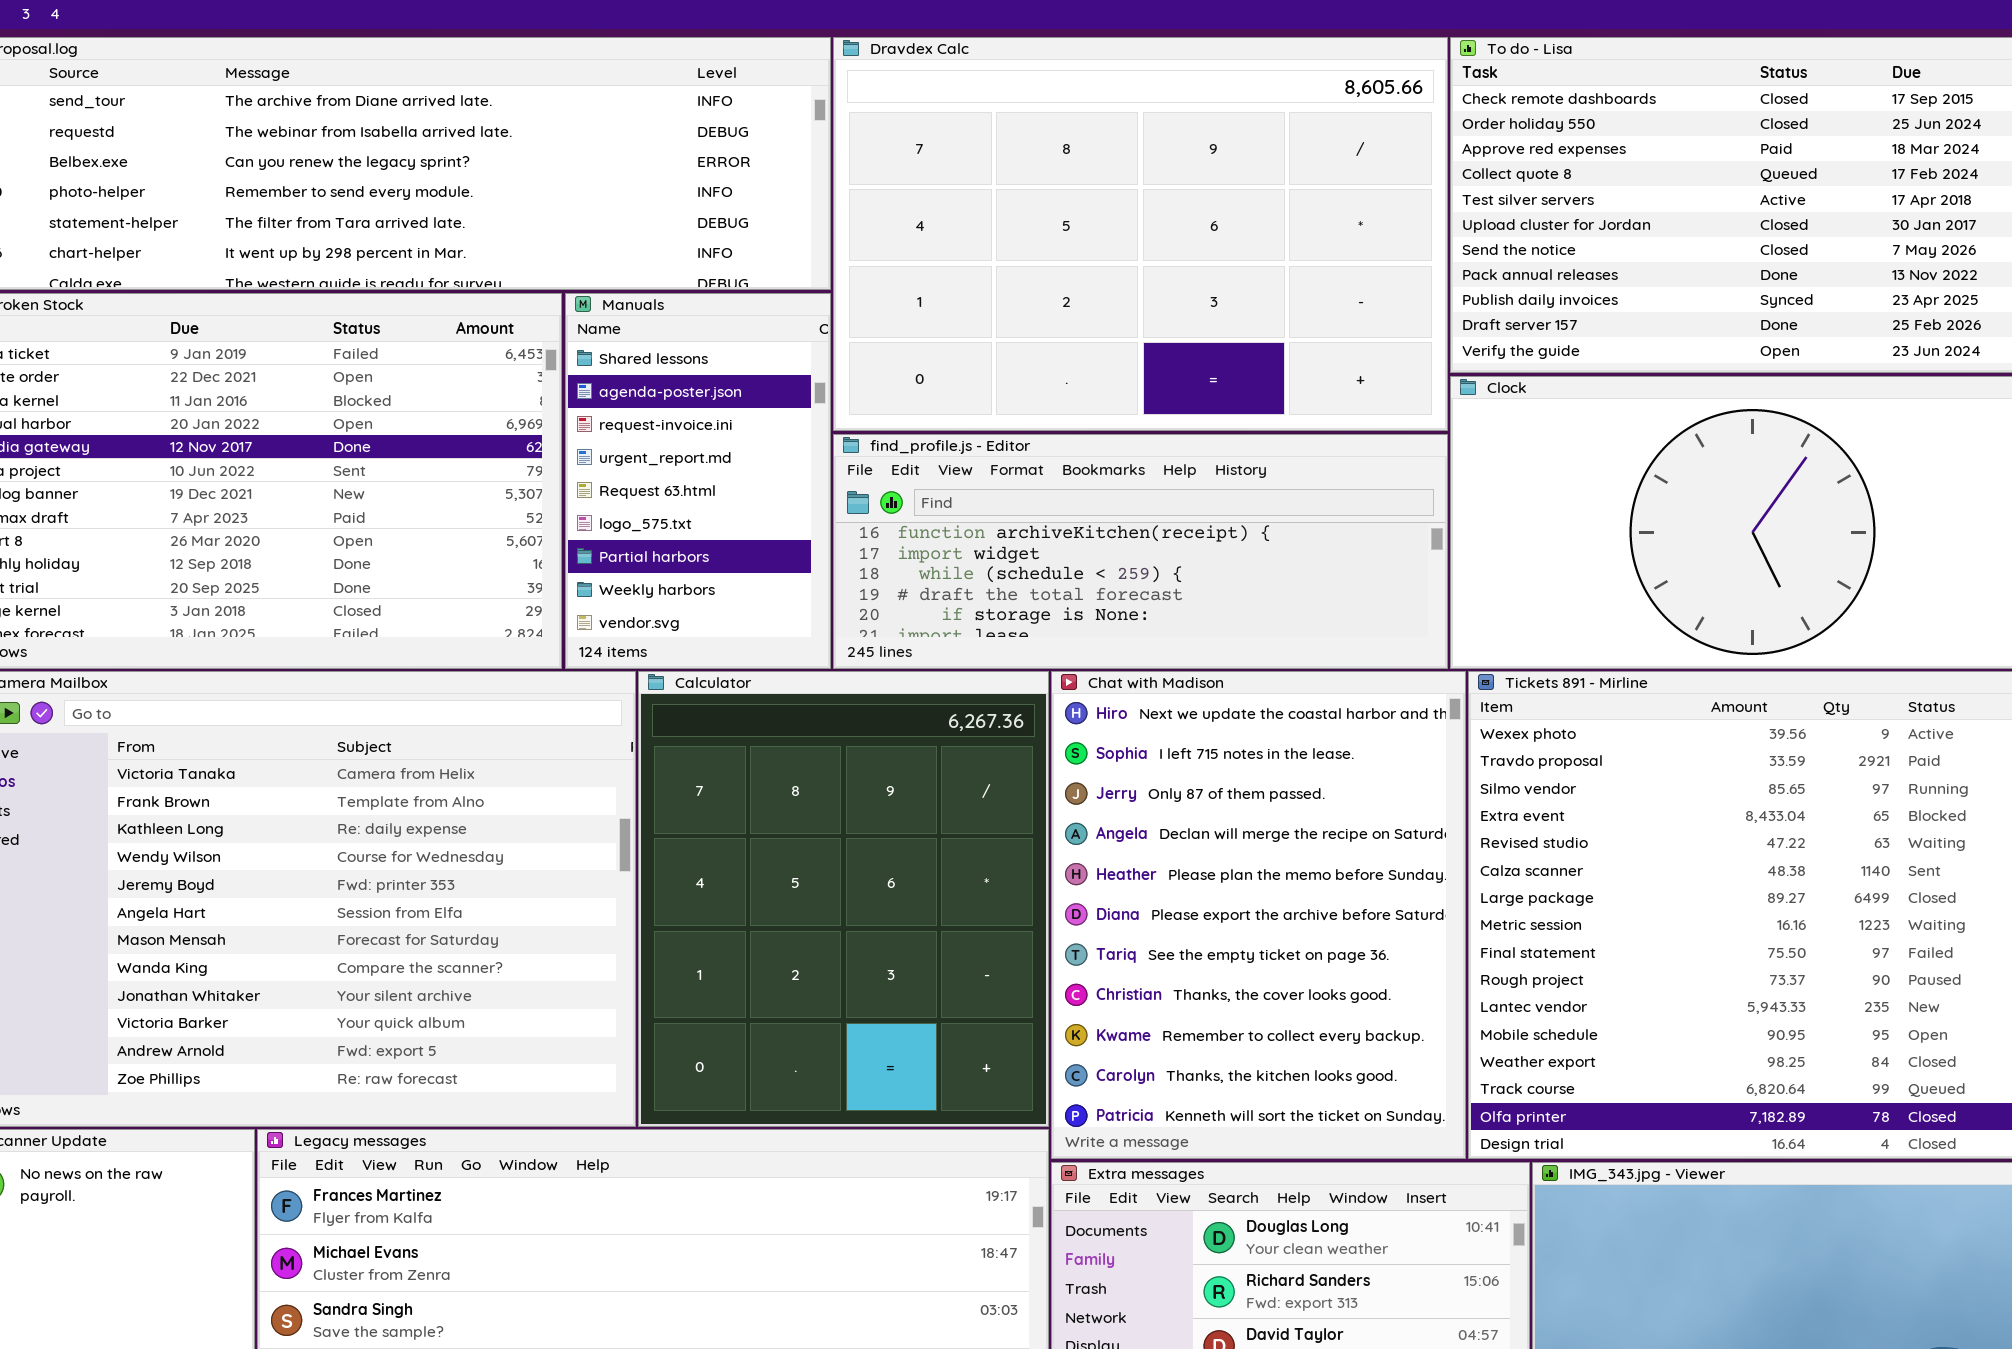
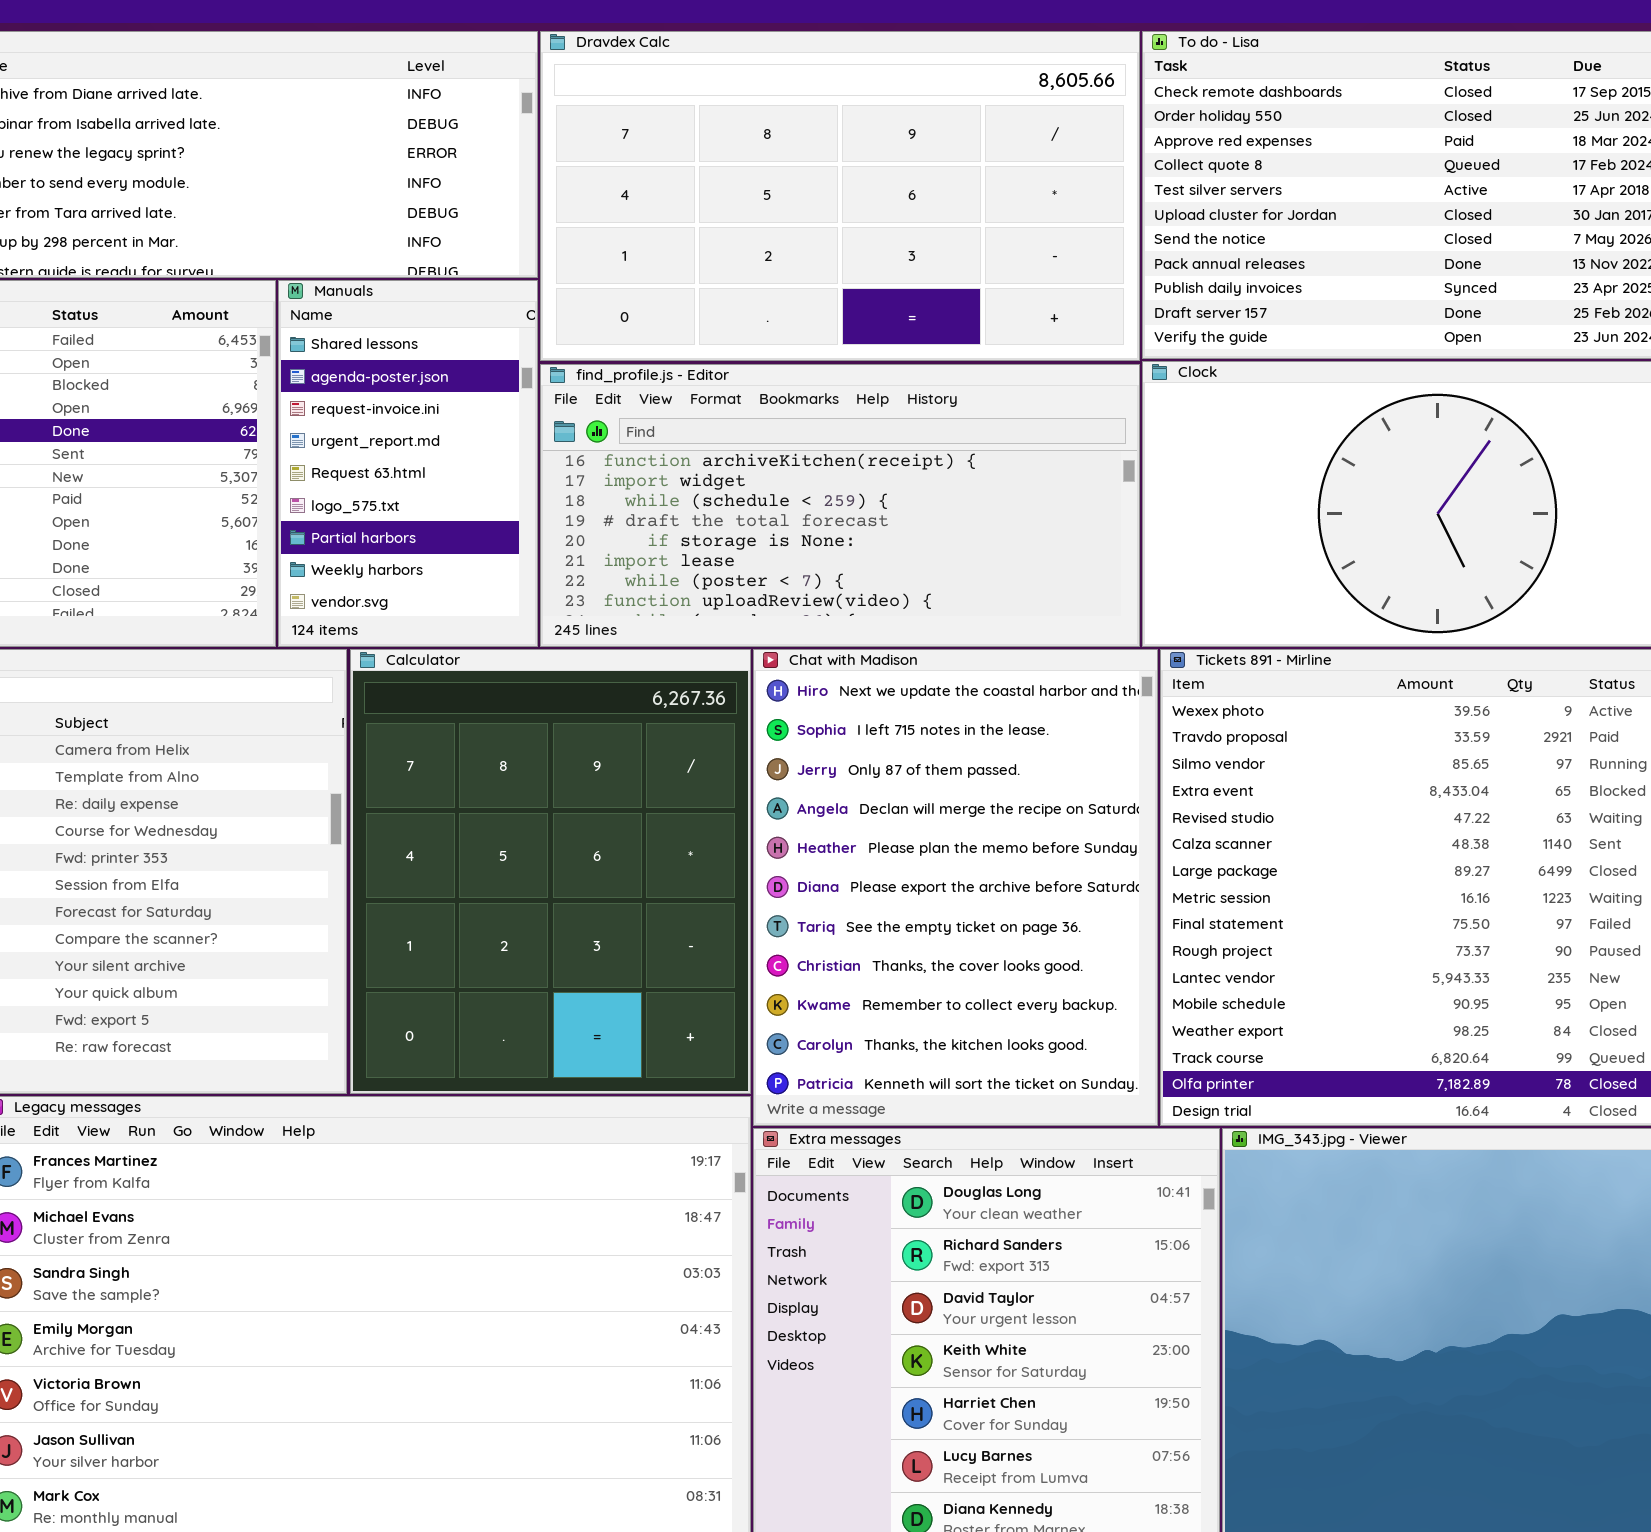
Dravdex Calc: [833,37,1448,431] -> [540,31,1140,361], resized
find_profile.js - Editor: [833,434,1448,669] -> [540,364,1140,647], resized

